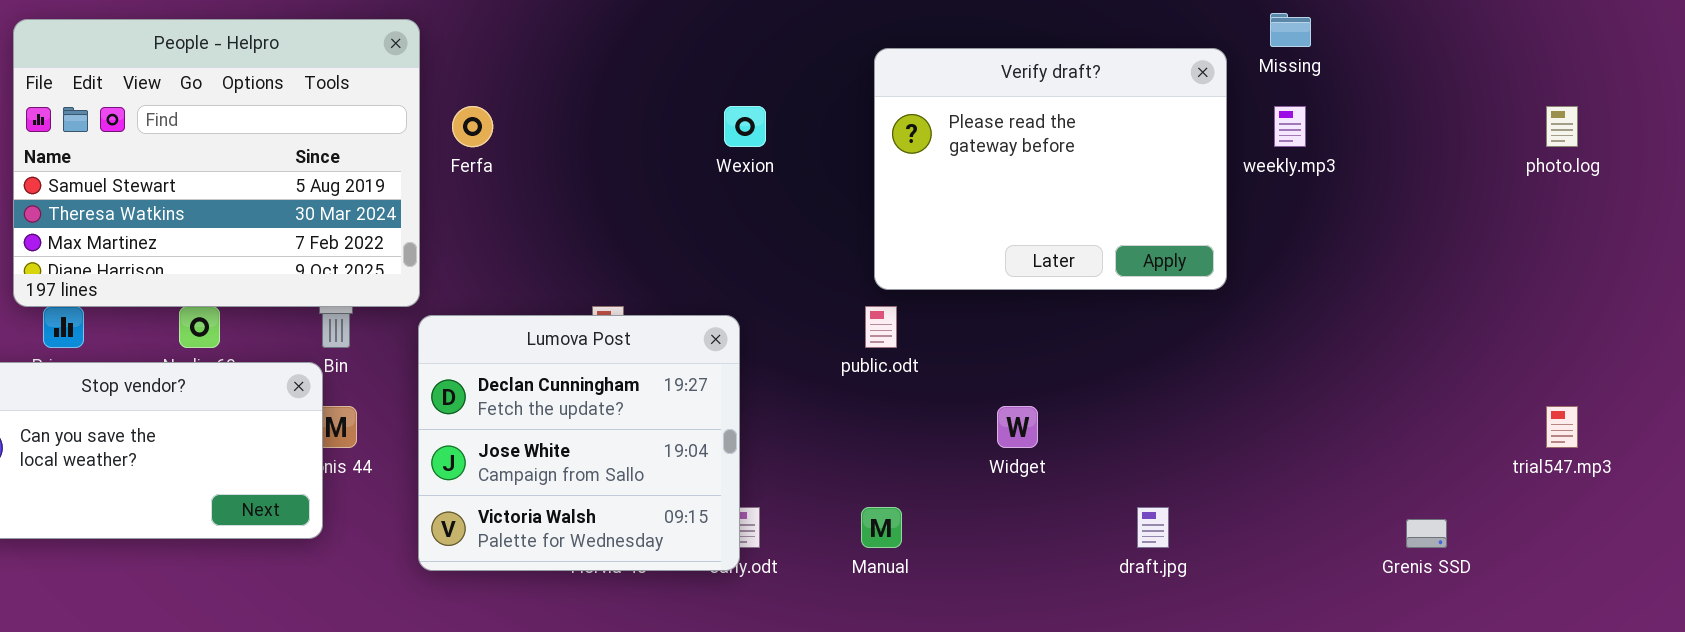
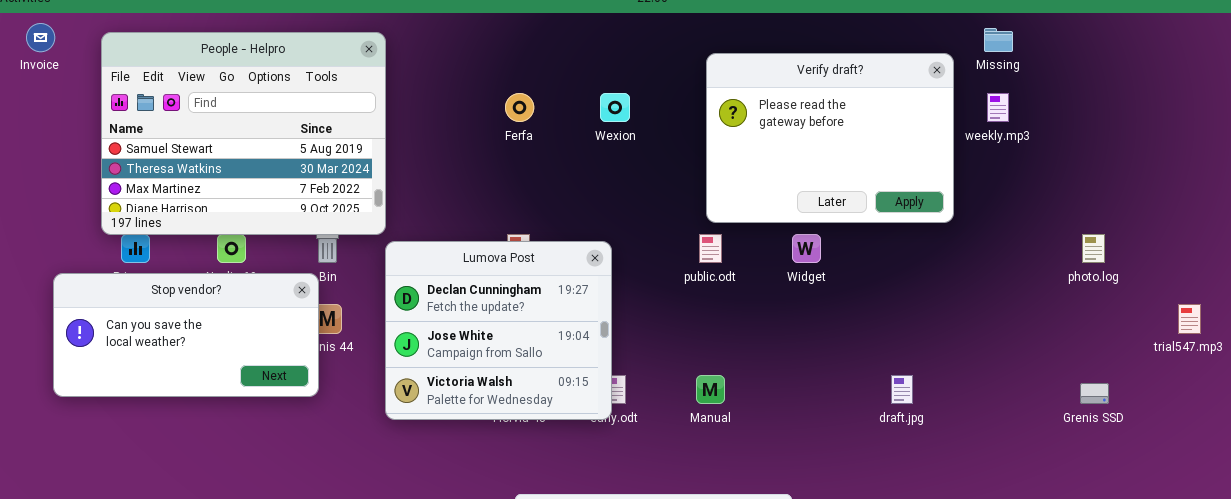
Ferfa: [452,106,493,147] -> [505,93,534,122], moved
photo.log: [1546,106,1578,147] -> [1082,234,1105,263], moved
Widget: [997,406,1038,448] -> [792,234,821,263], moved

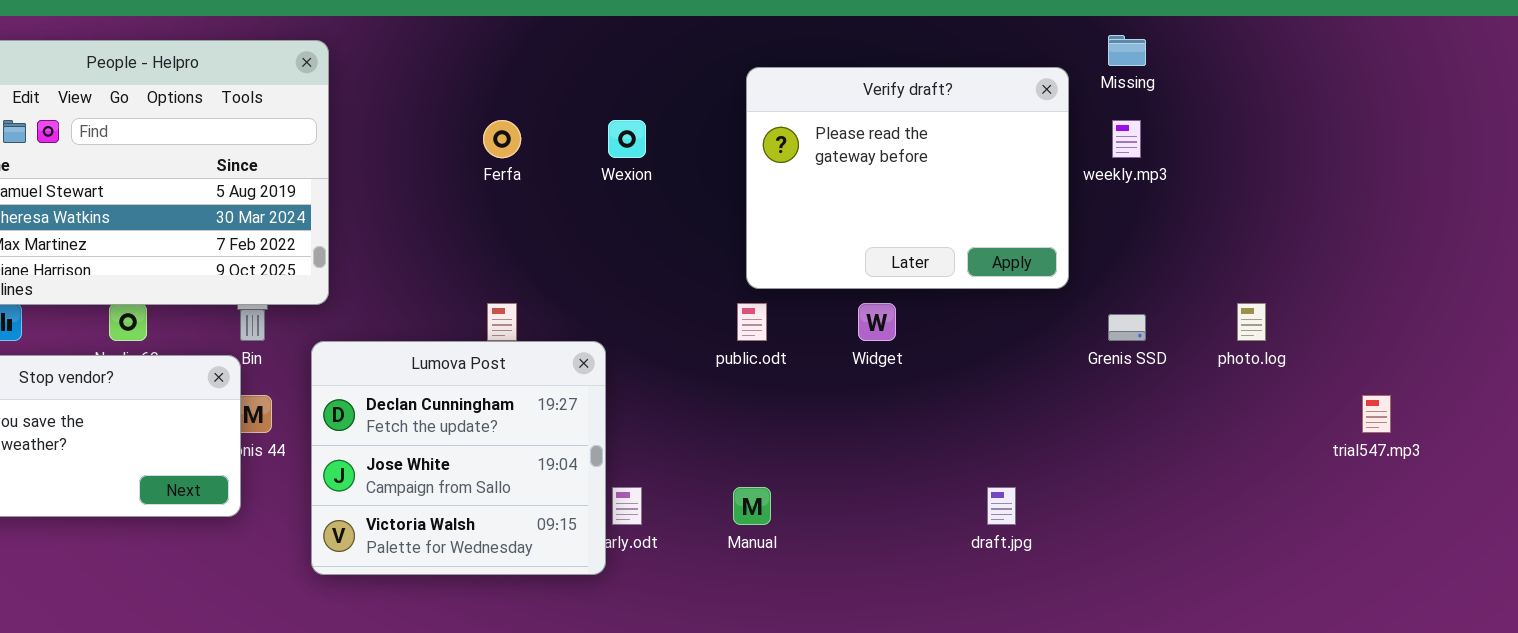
Lumova Post: [385,241,612,420] -> [311,341,606,575], moved
Grenis SSD: [1080,383,1109,404] -> [1108,314,1146,341], moved

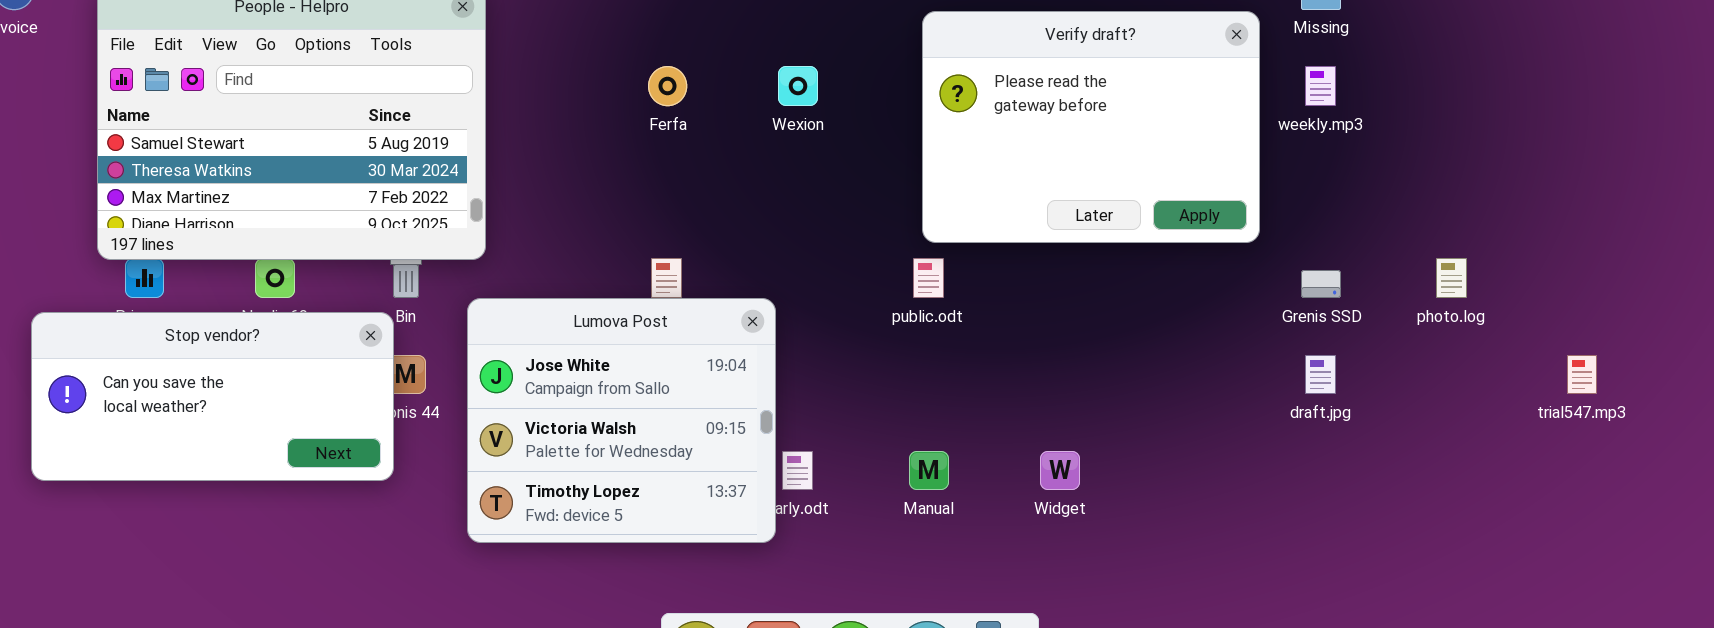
Widget: [858,303,896,341] -> [1040,451,1080,490], moved
Lumova Post: [311,341,606,575] -> [467,298,776,543], scrolled down 1 row
draft.jpg: [987,487,1016,525] -> [1305,355,1336,394], moved

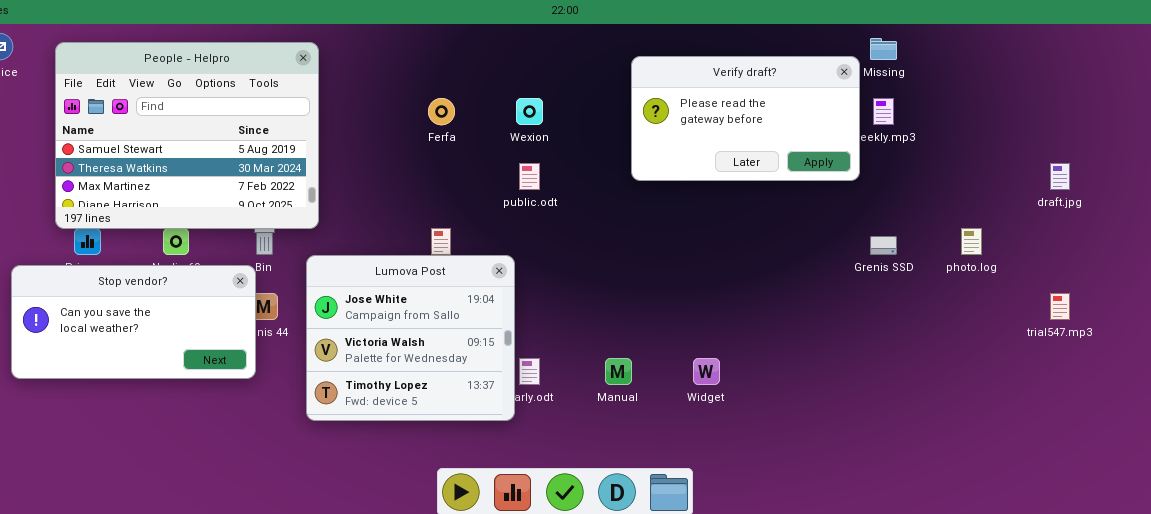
Verify draft?: [922,11,1260,243] -> [631,56,860,181], moved, resized
public.odt: [913,258,944,298] -> [519,163,540,190], moved
draft.jpg: [1305,355,1336,394] -> [1050,163,1070,190], moved

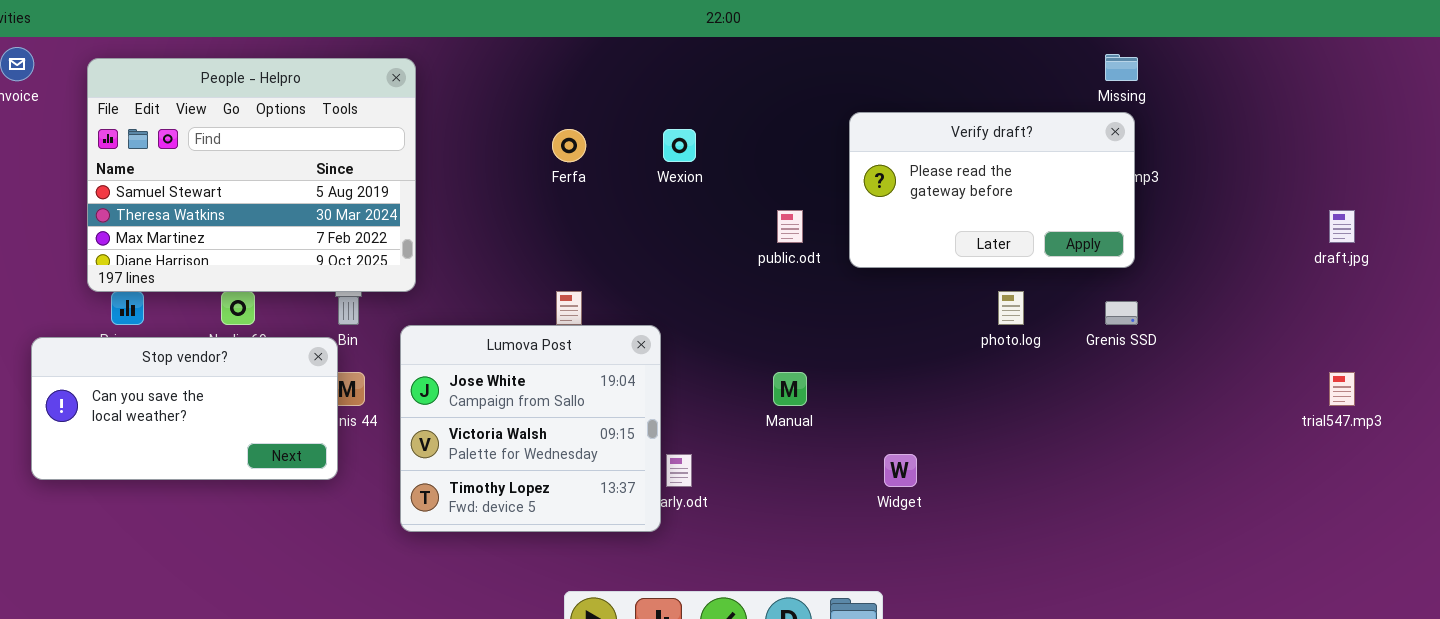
Verify draft?: [631,56,860,181] -> [849,112,1135,268], moved
public.odt: [519,163,540,190] -> [777,210,803,243], moved
photo.log: [961,228,982,255] -> [998,291,1024,325], moved
Manual: [605,358,632,385] -> [773,372,807,406], moved

